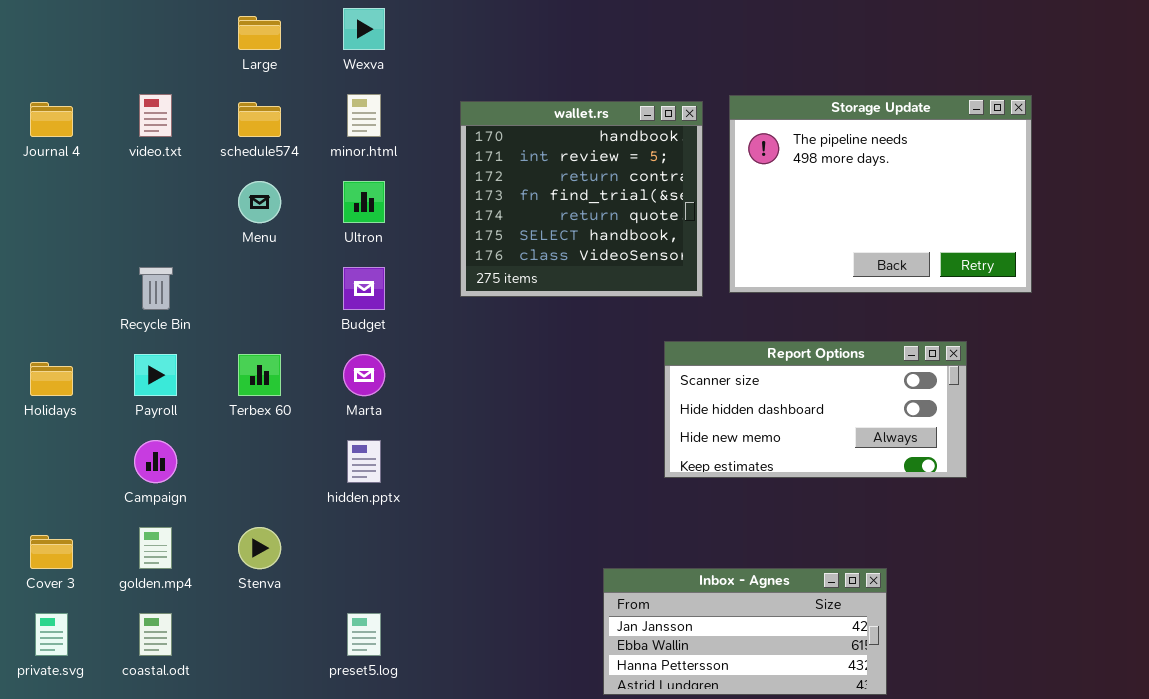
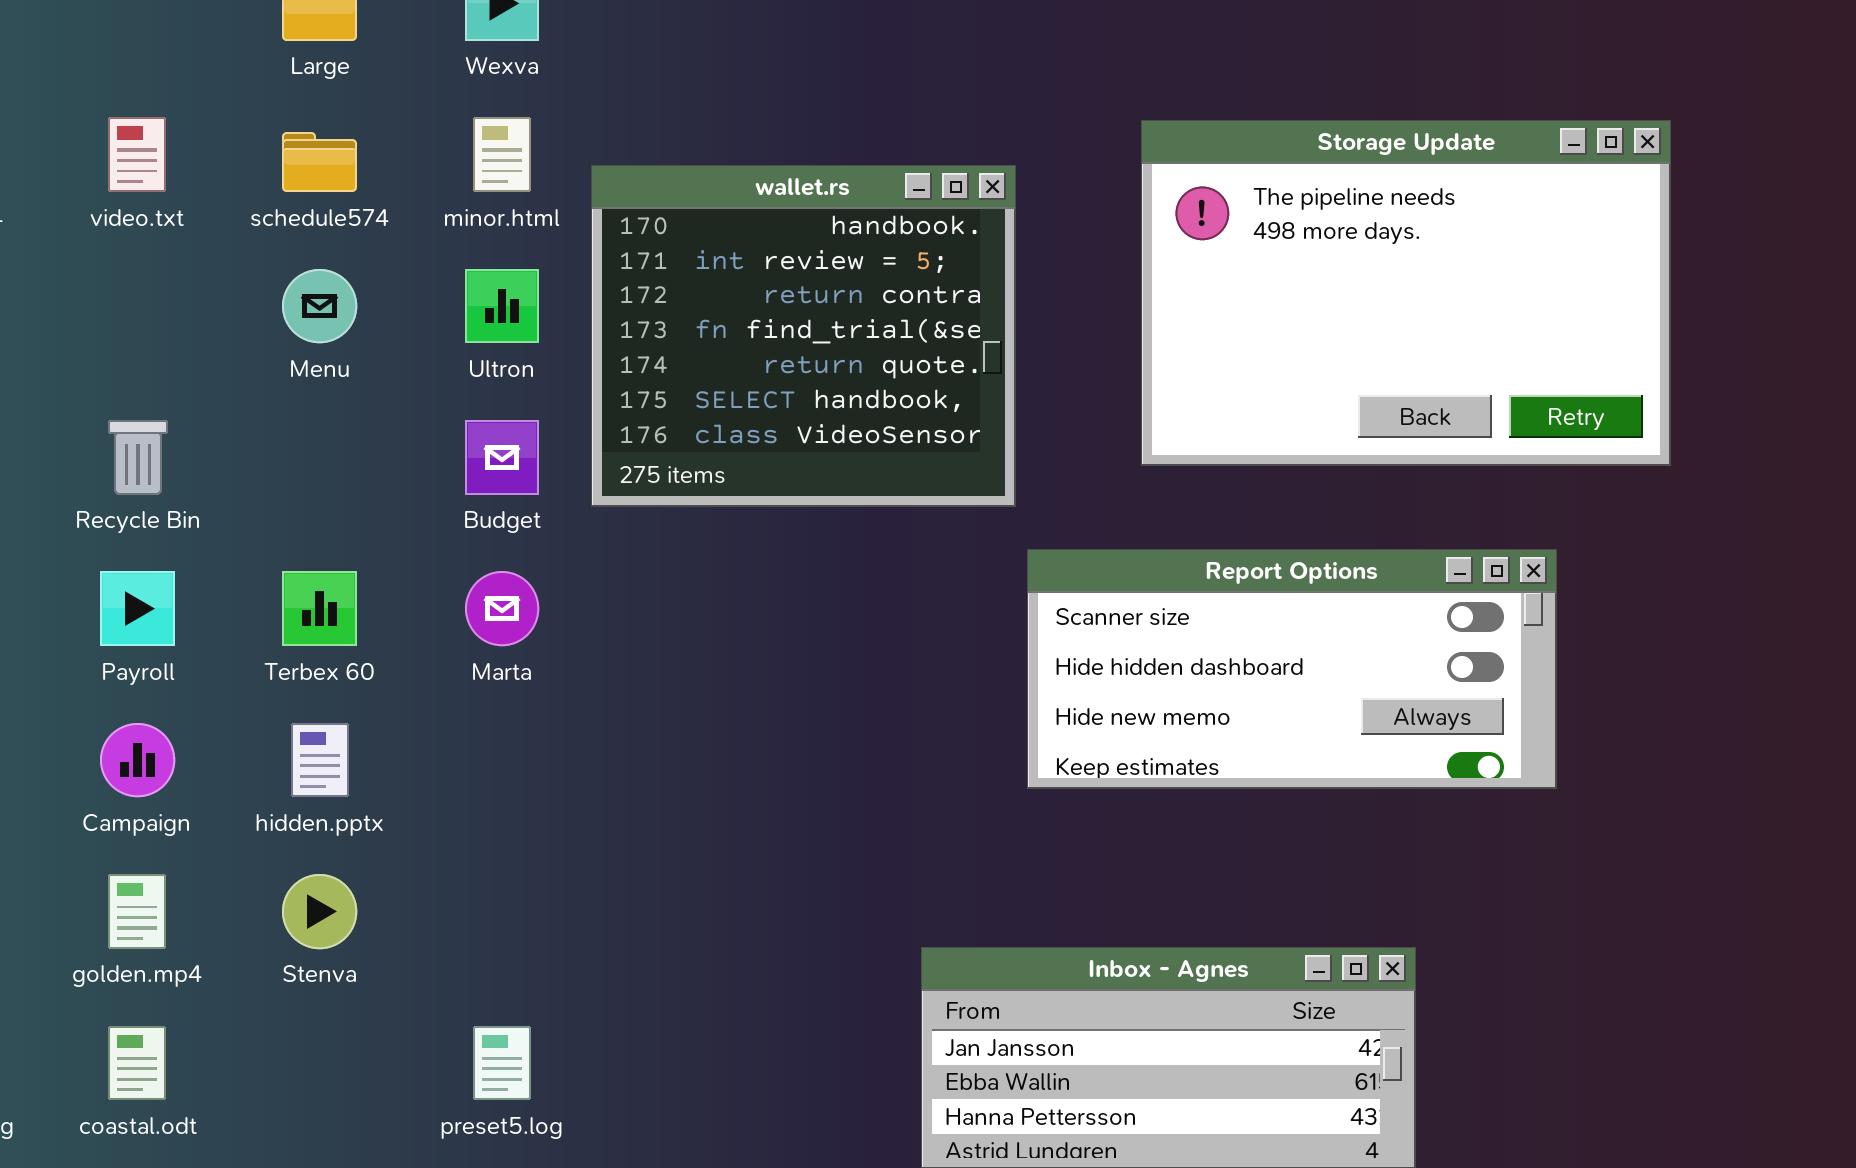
wallet.rs: [460,101,703,297] -> [591,165,1016,507], moved
hidden.pptx: [347,440,381,483] -> [291,723,349,797], moved

